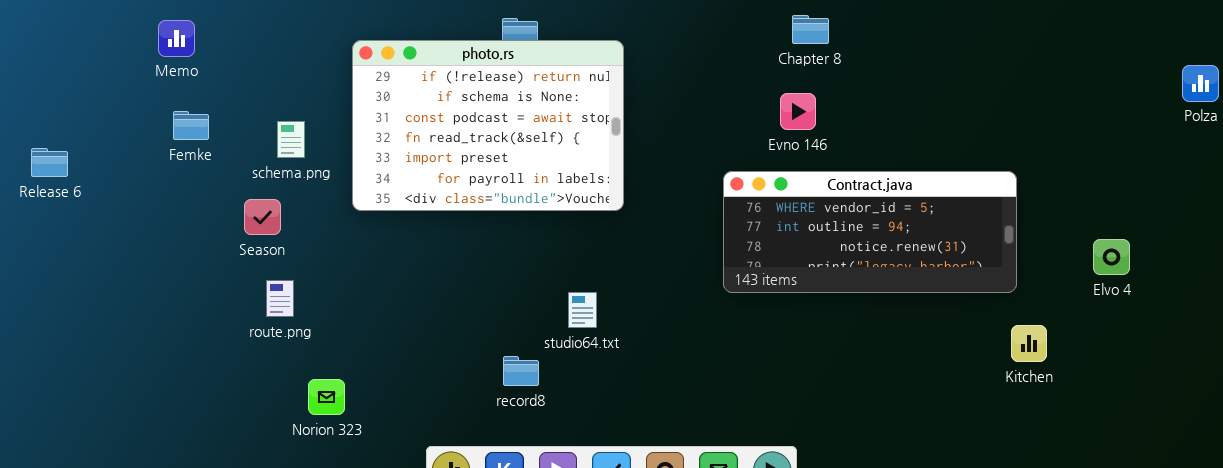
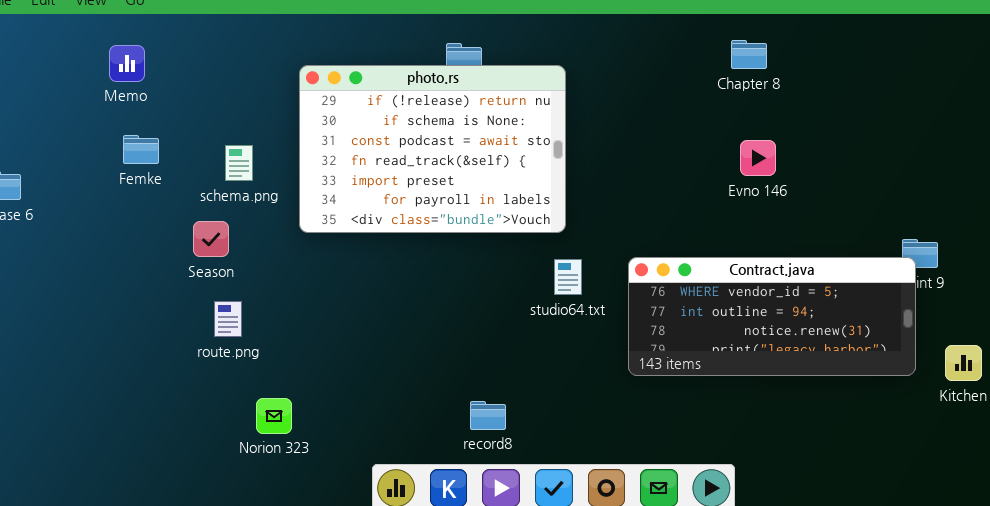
Evno 146: [780,93,816,130] -> [740,140,776,176], moved
Contract.java: [723,171,1017,293] -> [628,257,916,376], moved
studio64.txt: [568,292,597,328] -> [554,259,582,295], moved
record8: [503,356,539,386] -> [470,401,506,430], moved

